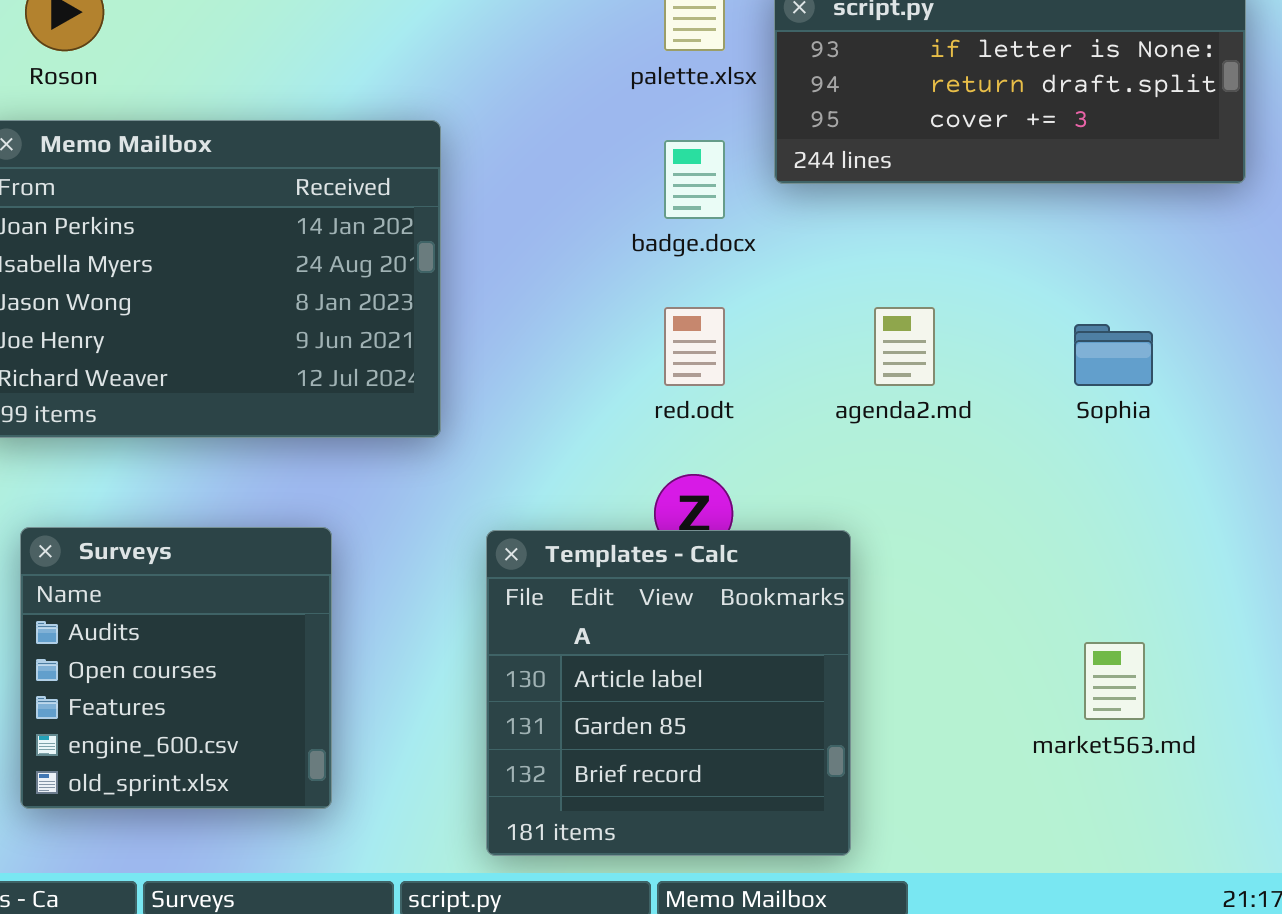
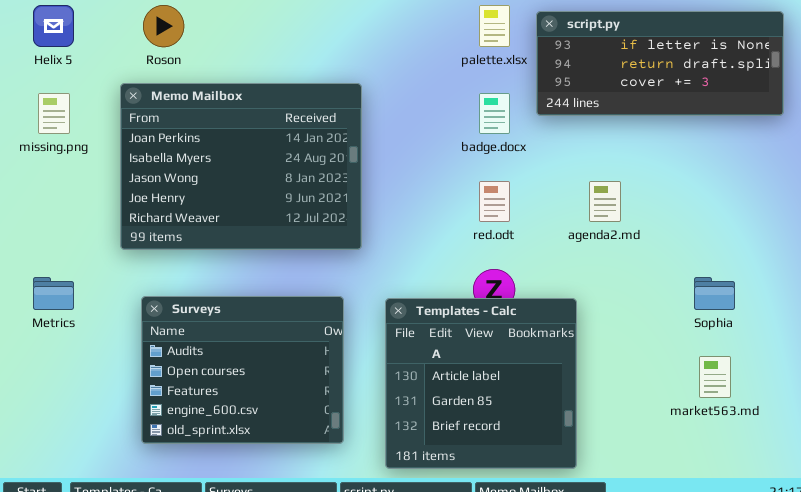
Sophia: [1074,324,1153,386] -> [694,277,735,310], moved
Surveys: [20,527,332,809] -> [141,296,344,444], resized

